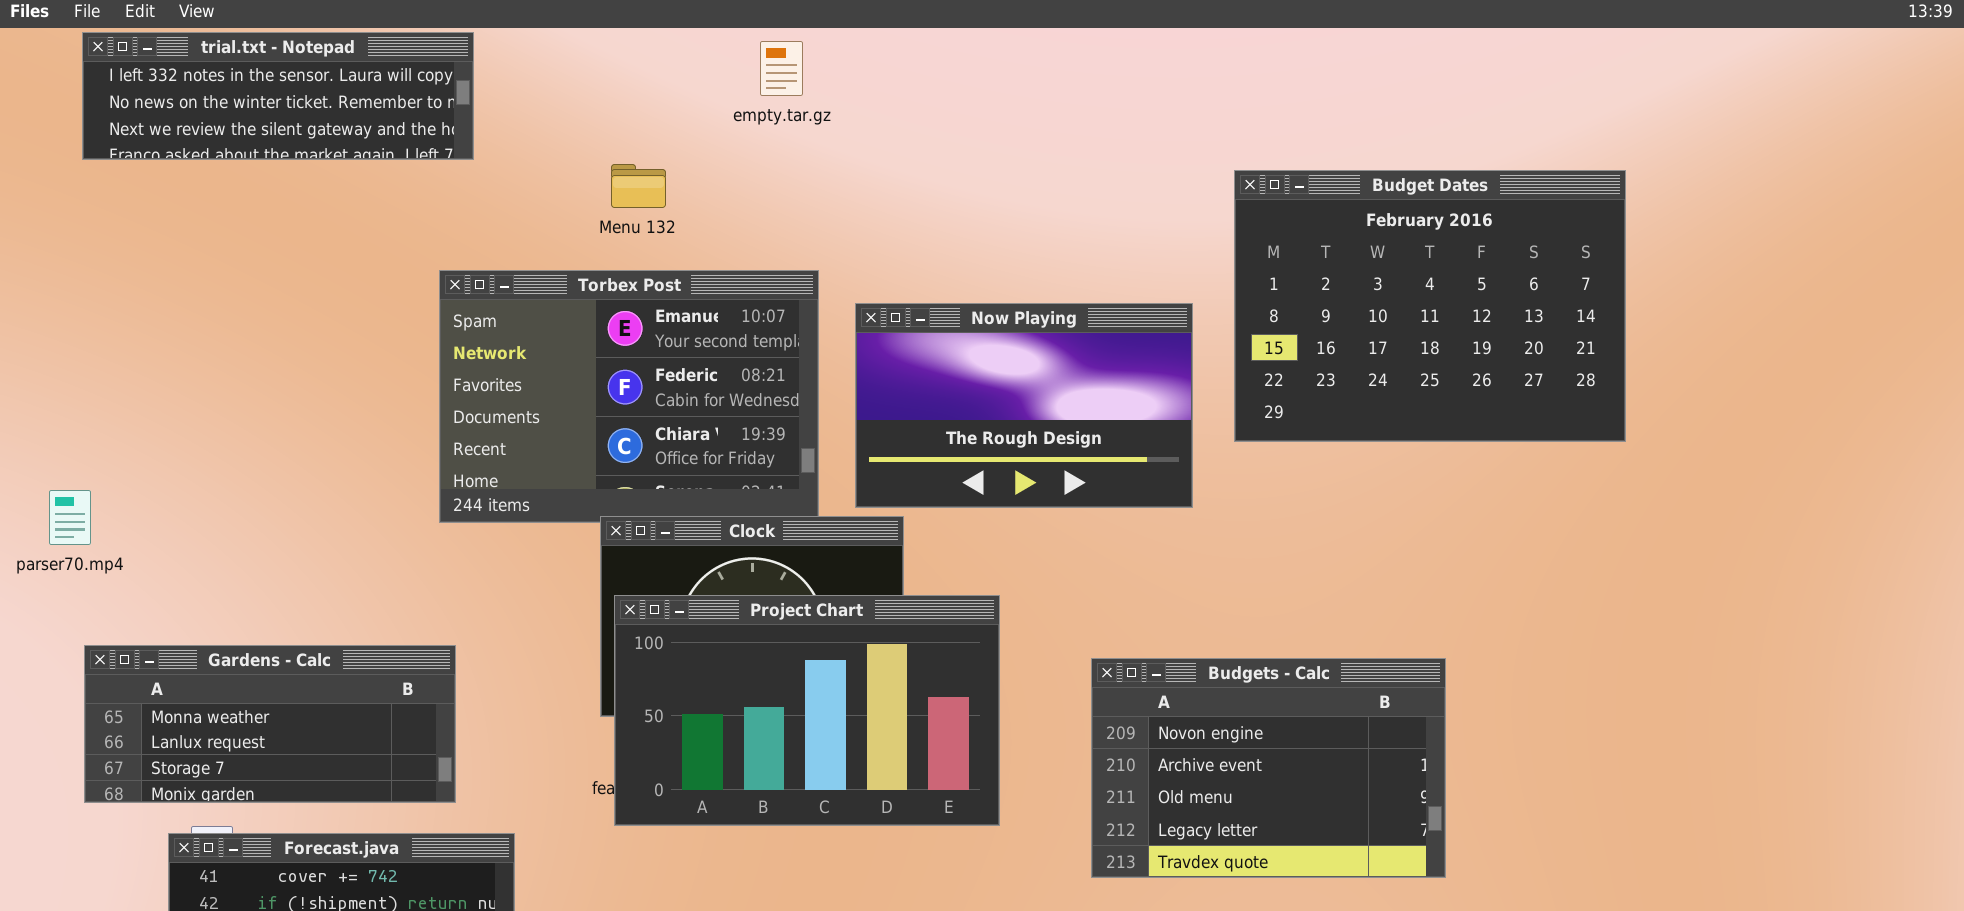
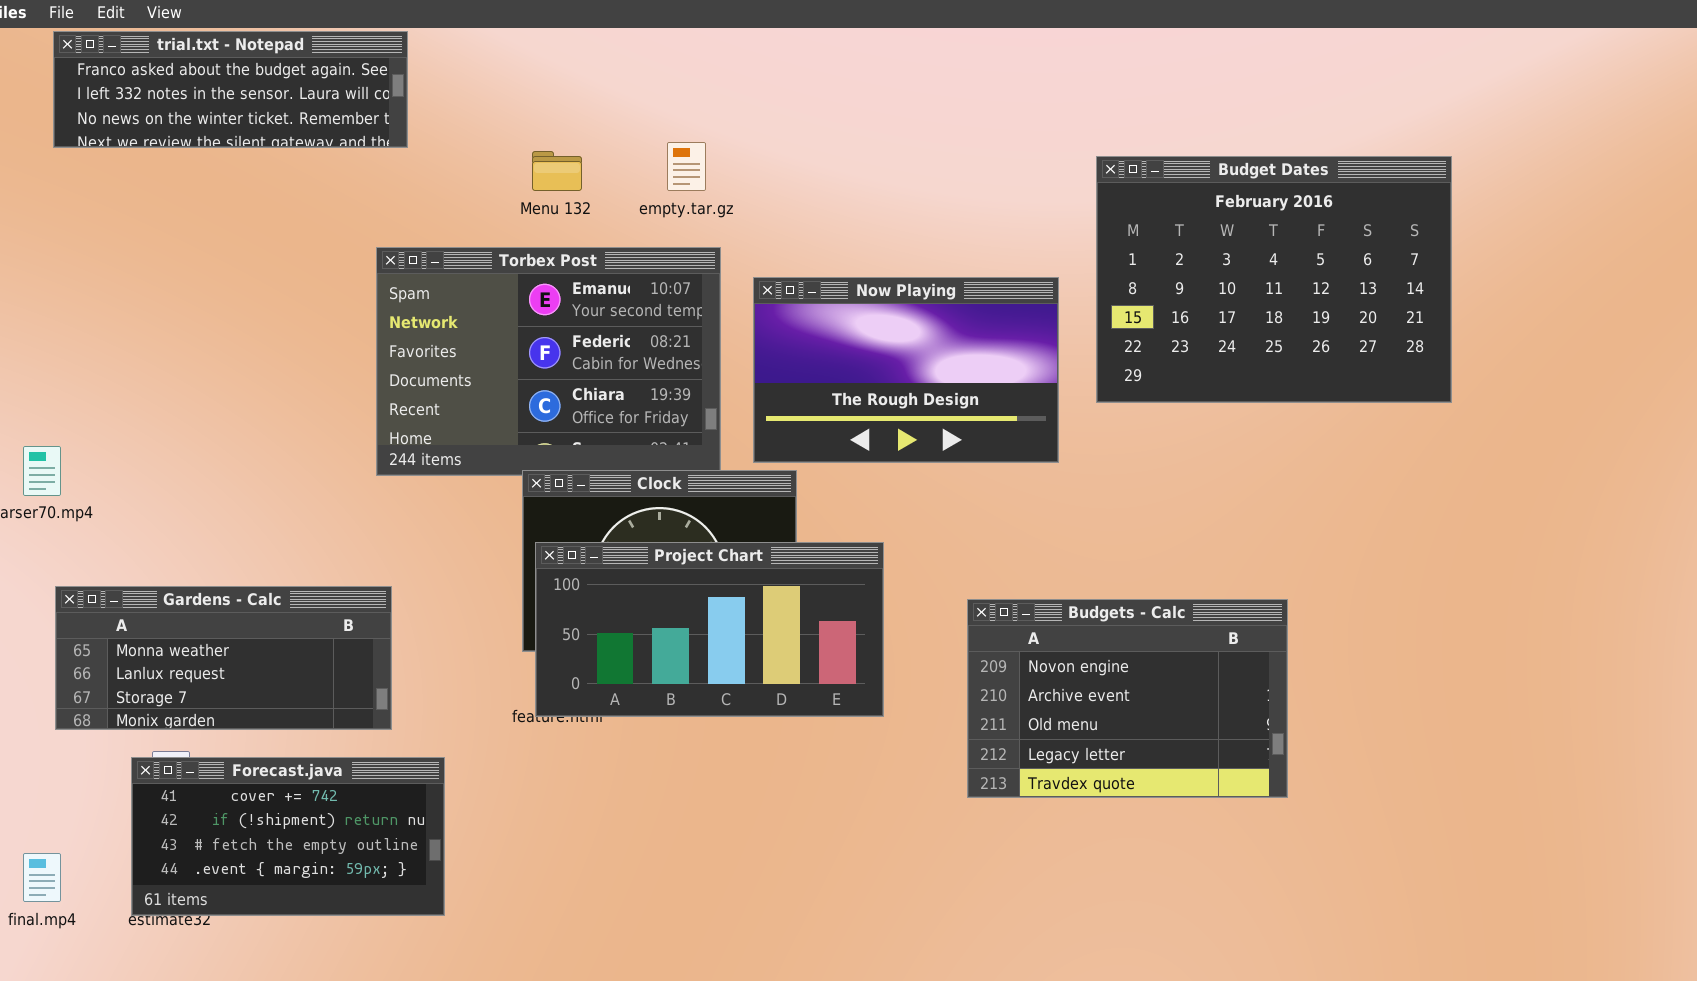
trial.txt - Notepad: [82,32,474,160] -> [53,31,408,148], scrolled up 1 row
empty.tar.gz: [760,41,803,96] -> [667,142,706,191], moved
Project Chart: [614,595,1000,826] -> [535,542,884,717], resized

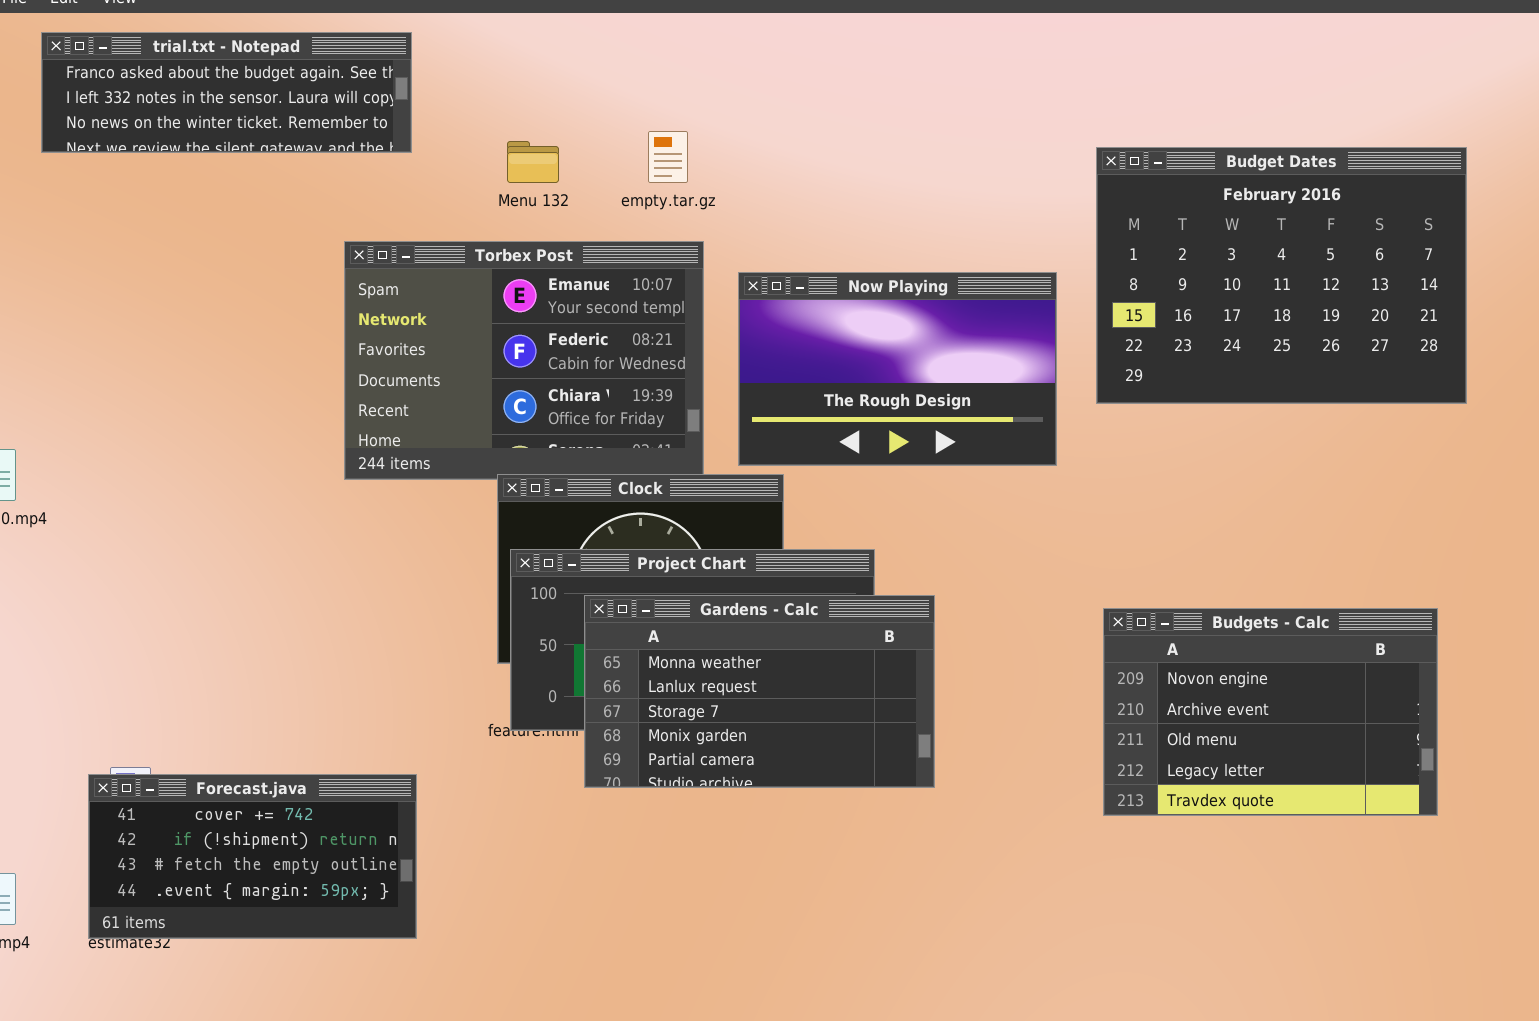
trial.txt - Notepad: [53,31,408,148] -> [41,32,412,153], moved
Gardens - Calc: [55,586,392,730] -> [584,595,935,788], moved, resized
Budgets - Calc: [967,599,1288,798] -> [1103,608,1438,816], moved

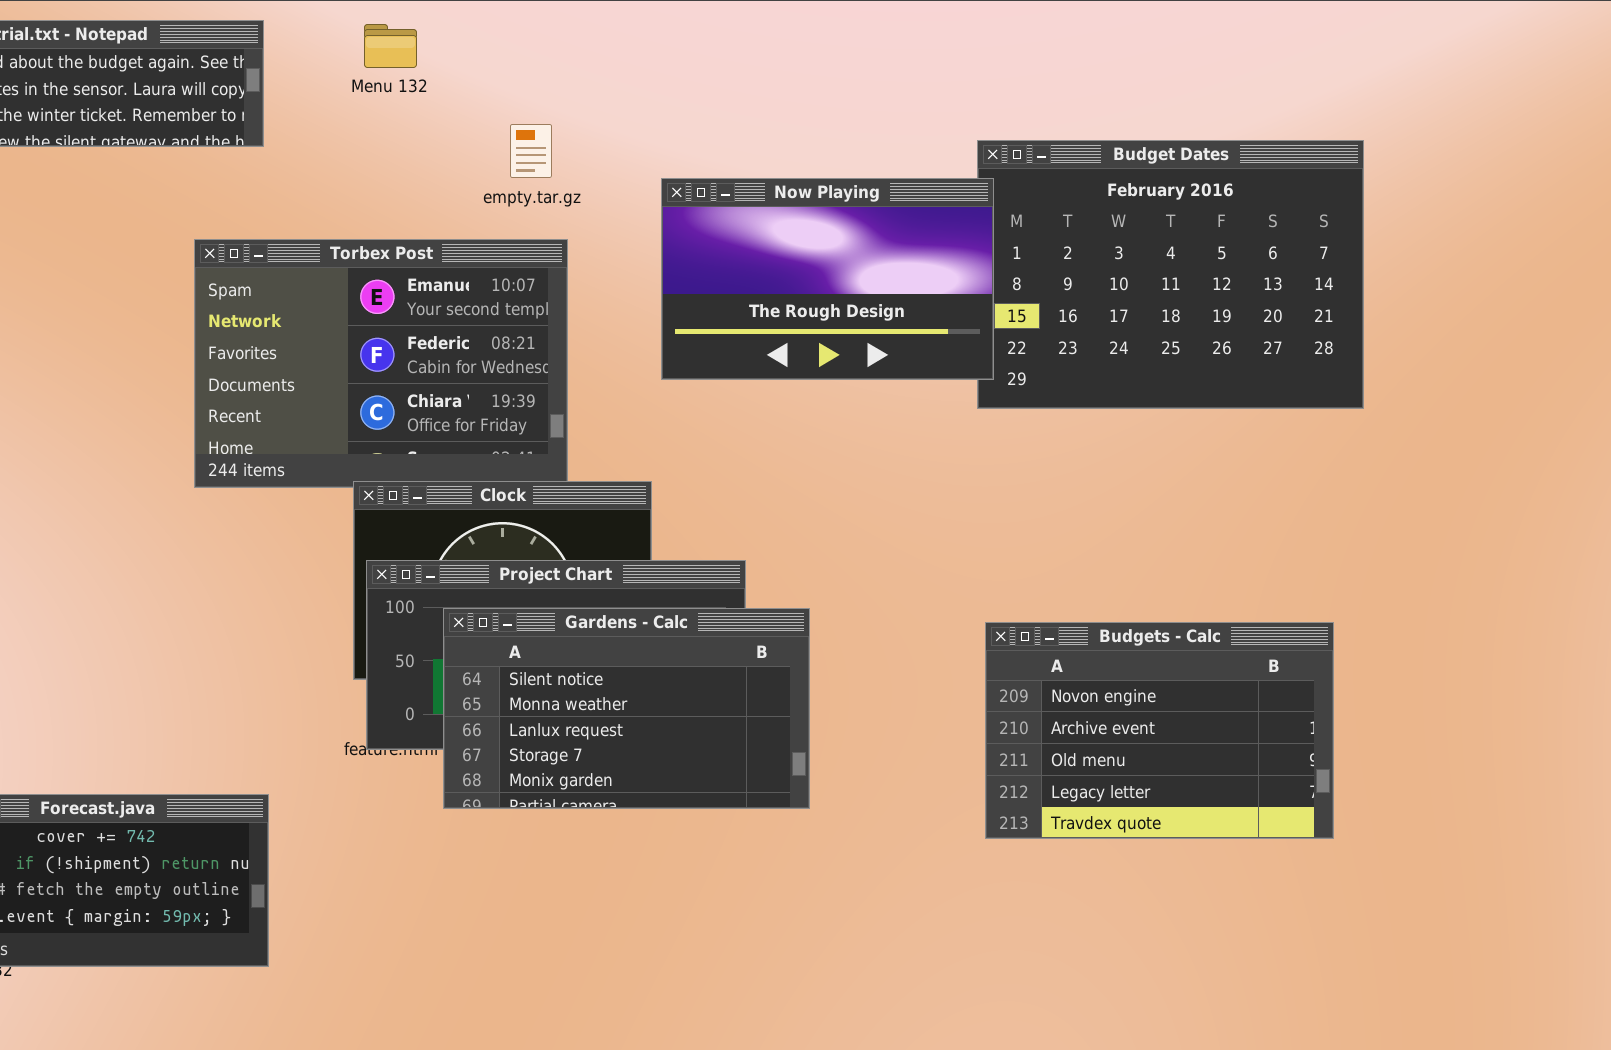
Menu 132: [507,141,559,183] -> [364,24,417,68], moved
Now Playing: [738,272,1057,466] -> [661,178,994,380], moved
Gardens - Calc: [584,595,935,788] -> [443,608,810,809], scrolled up 1 row

